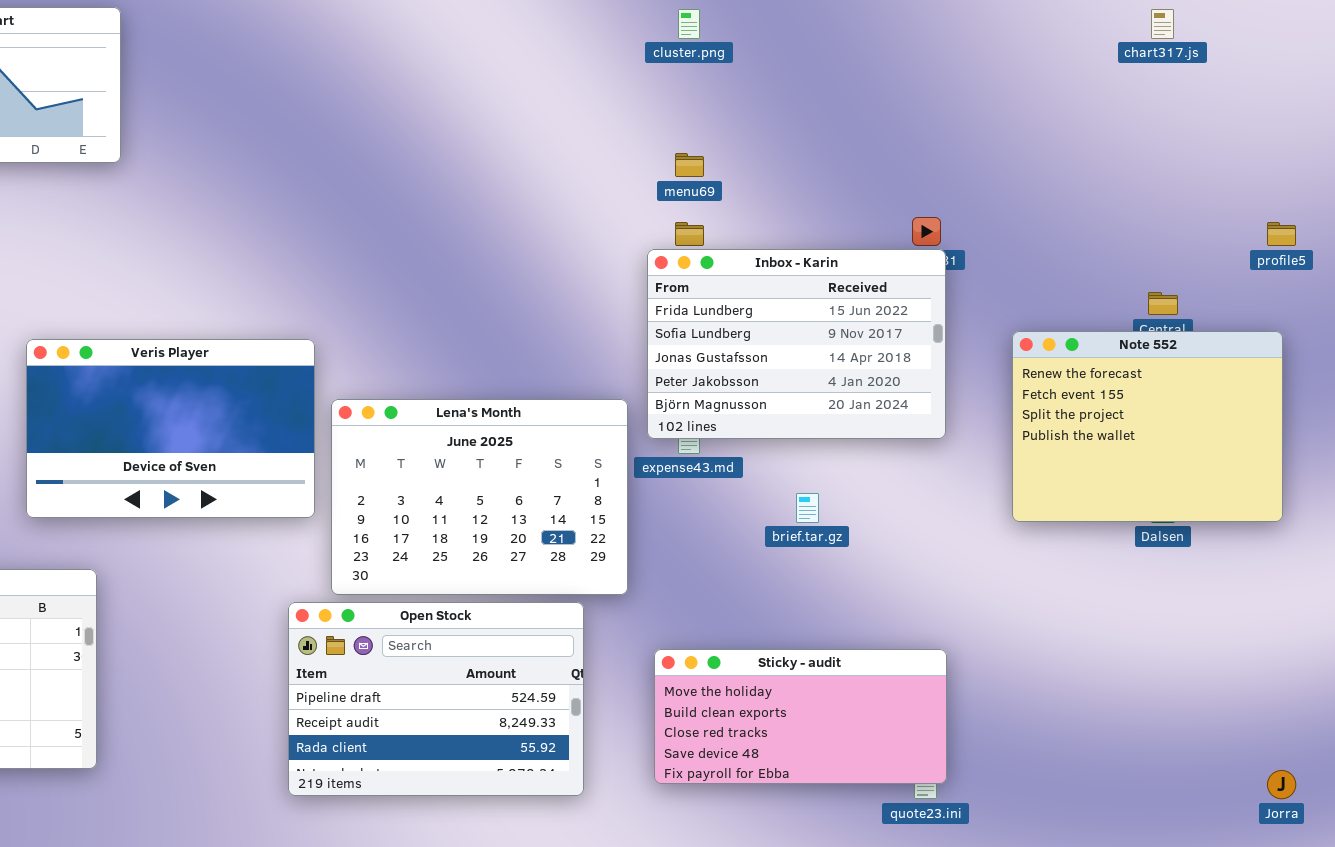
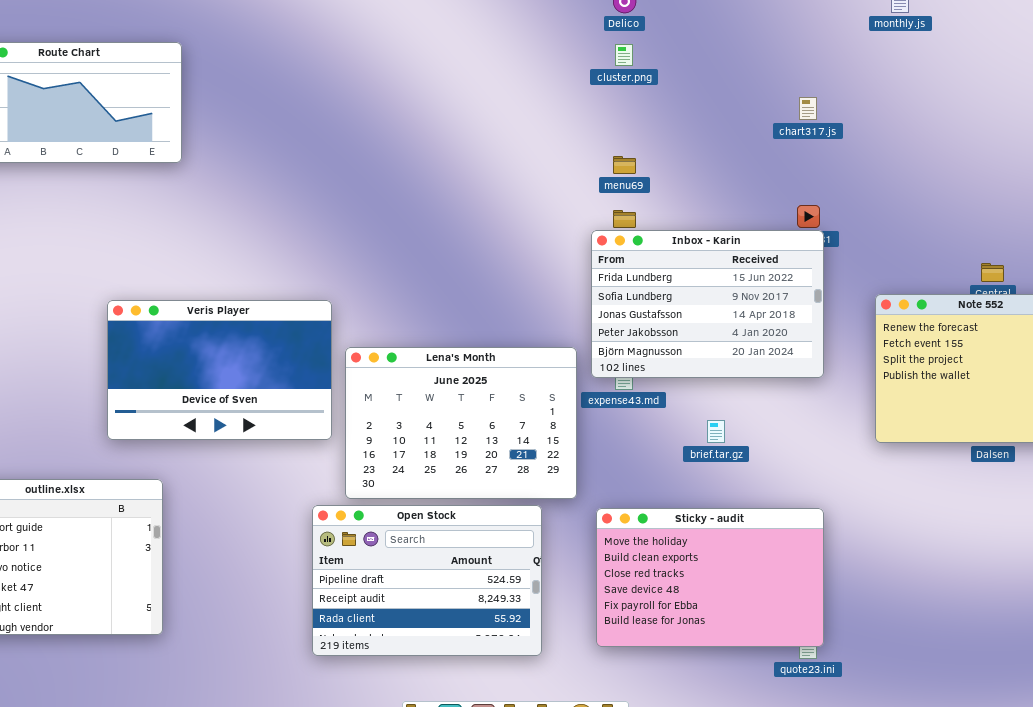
chart317.js: [1151,9,1174,39] -> [799,97,817,120], moved
Sticky - audit: [654,649,947,784] -> [596,508,824,647], resized

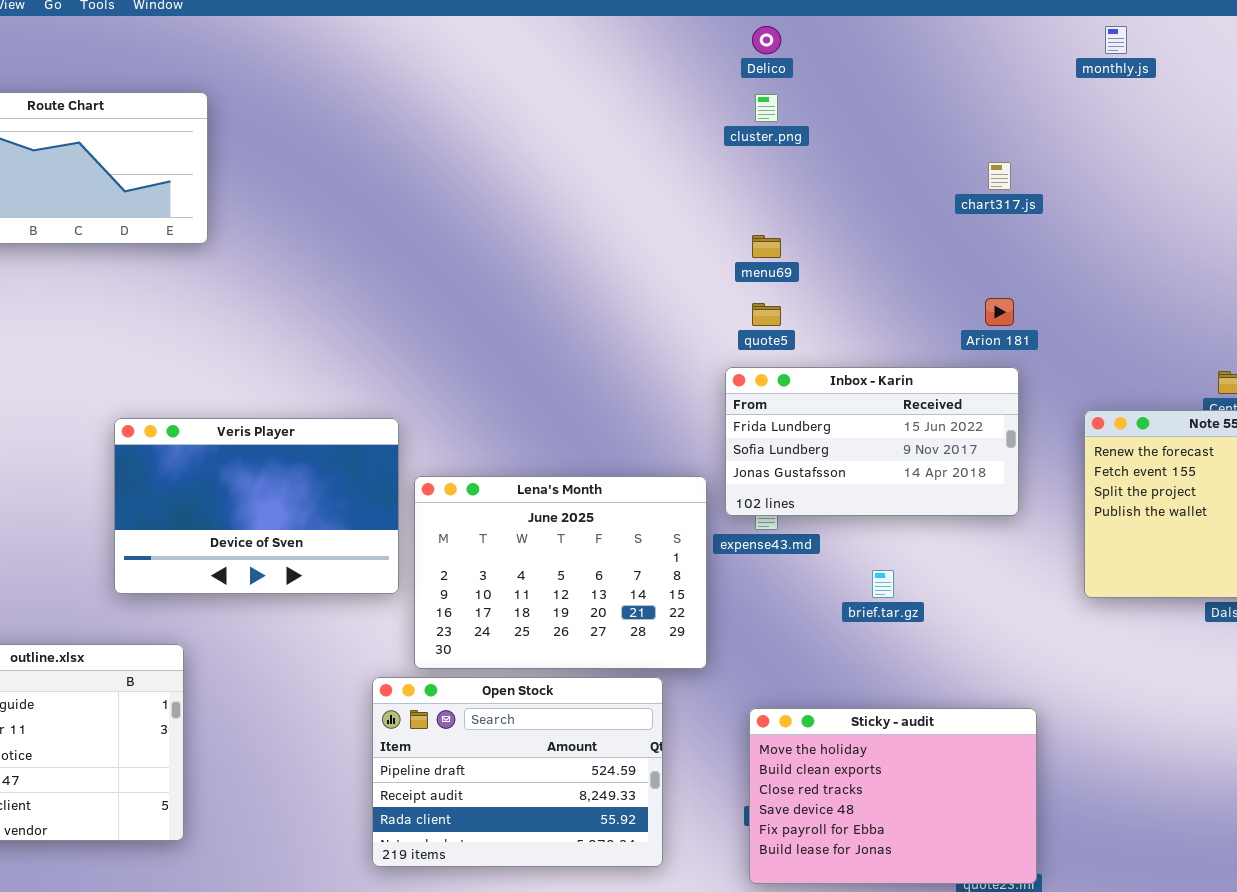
Inbox - Karin: [591,230,824,378] -> [725,367,1019,516], resized
Sticky - audit: [596,508,824,647] -> [749,708,1037,884], moved

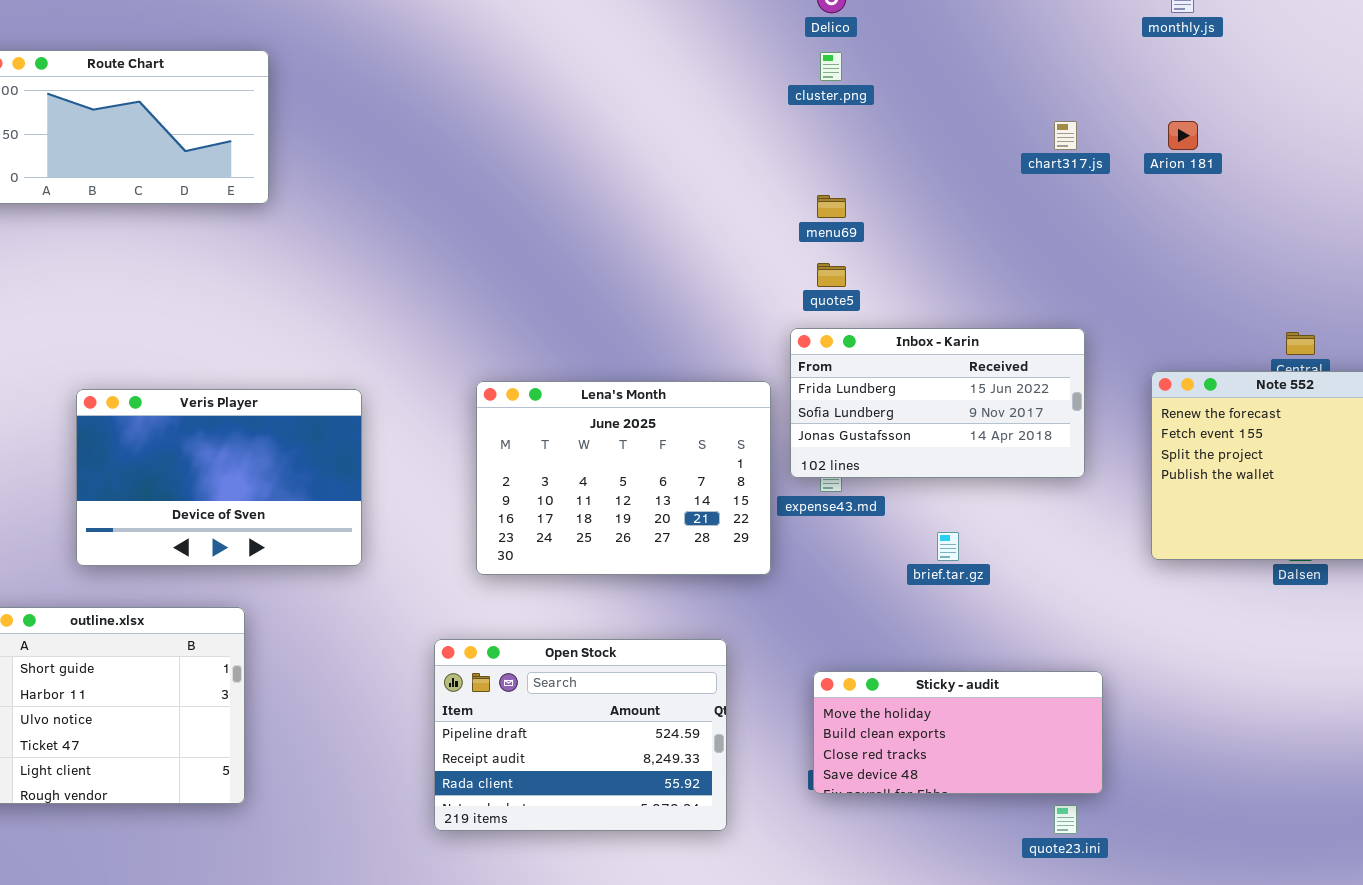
Arion 181: [985,298,1014,326] -> [1168,121,1198,150], moved
Veris Player: [114,418,399,594] -> [76,389,362,566], moved
Lena's Month: [414,476,707,669] -> [476,381,771,575], moved
Sticky - audit: [749,708,1037,884] -> [813,671,1103,794], resized

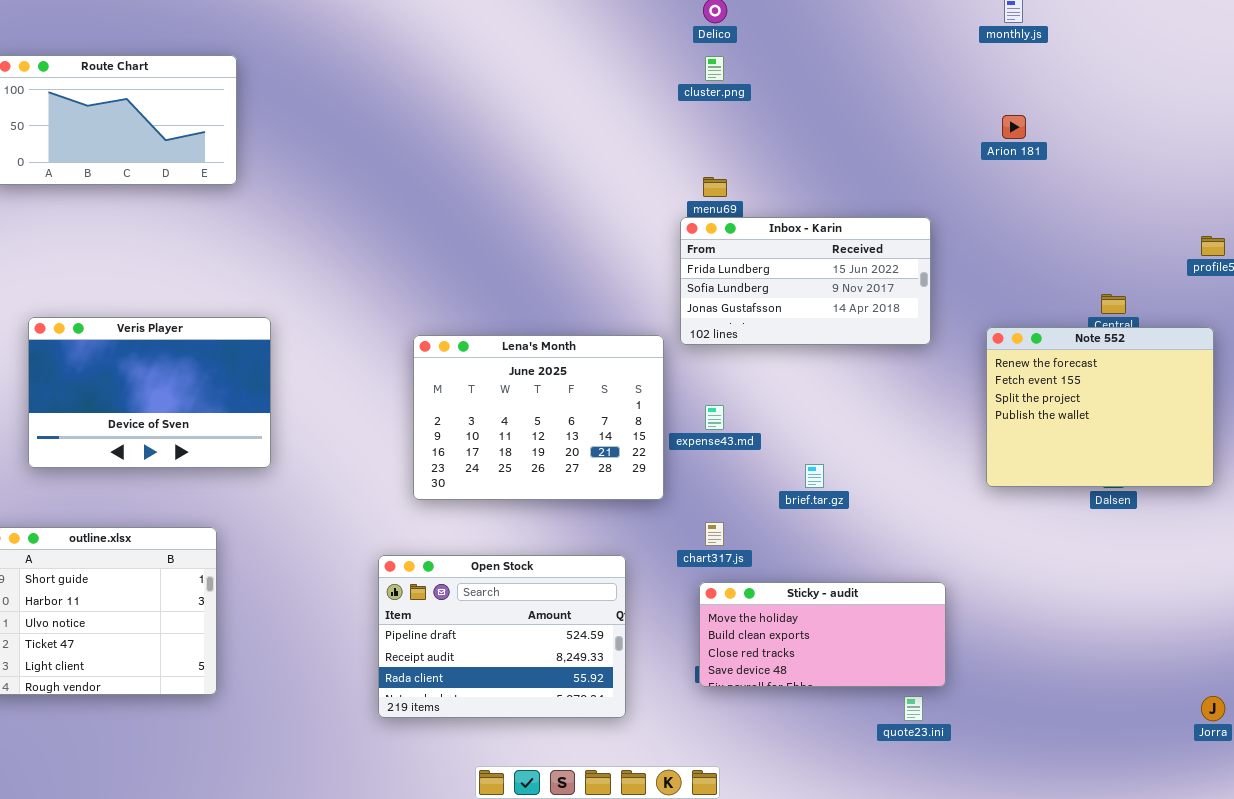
chart317.js: [1054,121,1077,150] -> [705,522,724,546], moved
Inbox - Karin: [790,328,1085,478] -> [680,217,931,345], moved
Veris Player: [76,389,362,566] -> [28,317,271,468], moved

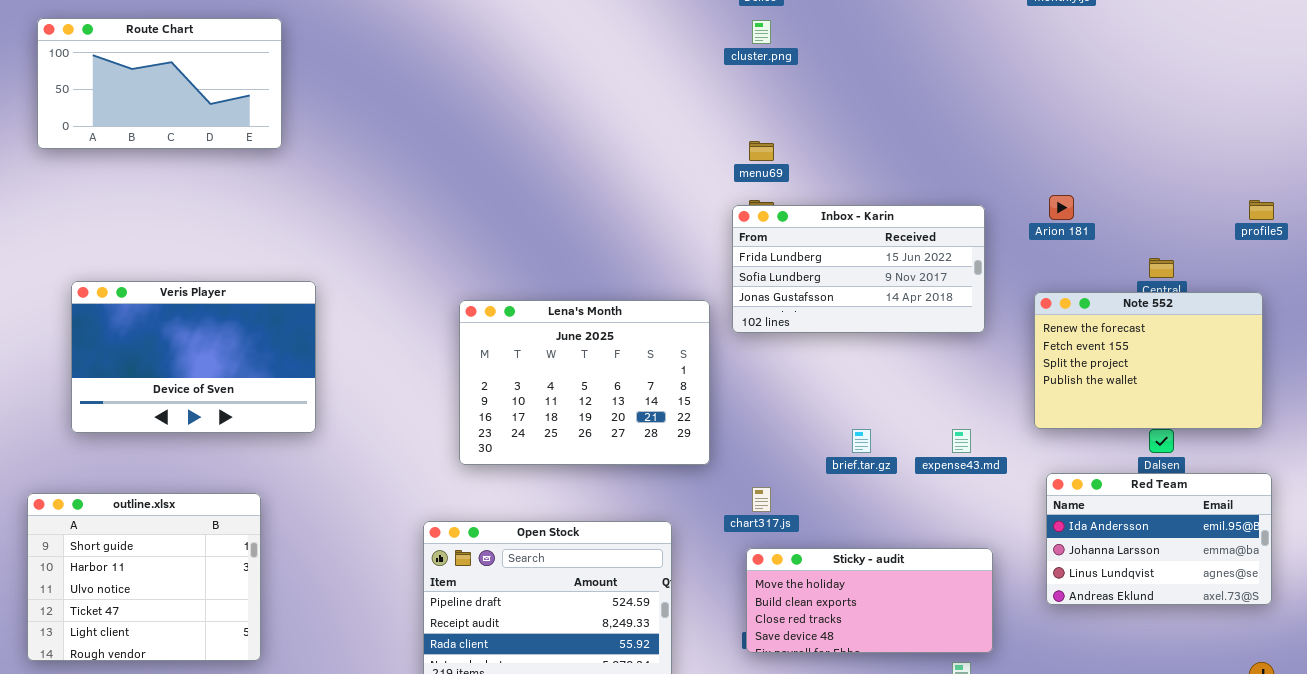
Arion 181: [1002,115,1026,139] -> [1049,195,1074,220], moved
Inbox - Karin: [680,217,931,345] -> [732,205,985,333], moved
Note 552: [986,327,1214,487] -> [1034,292,1263,429], resized
expense43.md: [705,405,724,430] -> [952,429,971,453], moved
Red Team: none -> [1046,473,1272,605], opened

